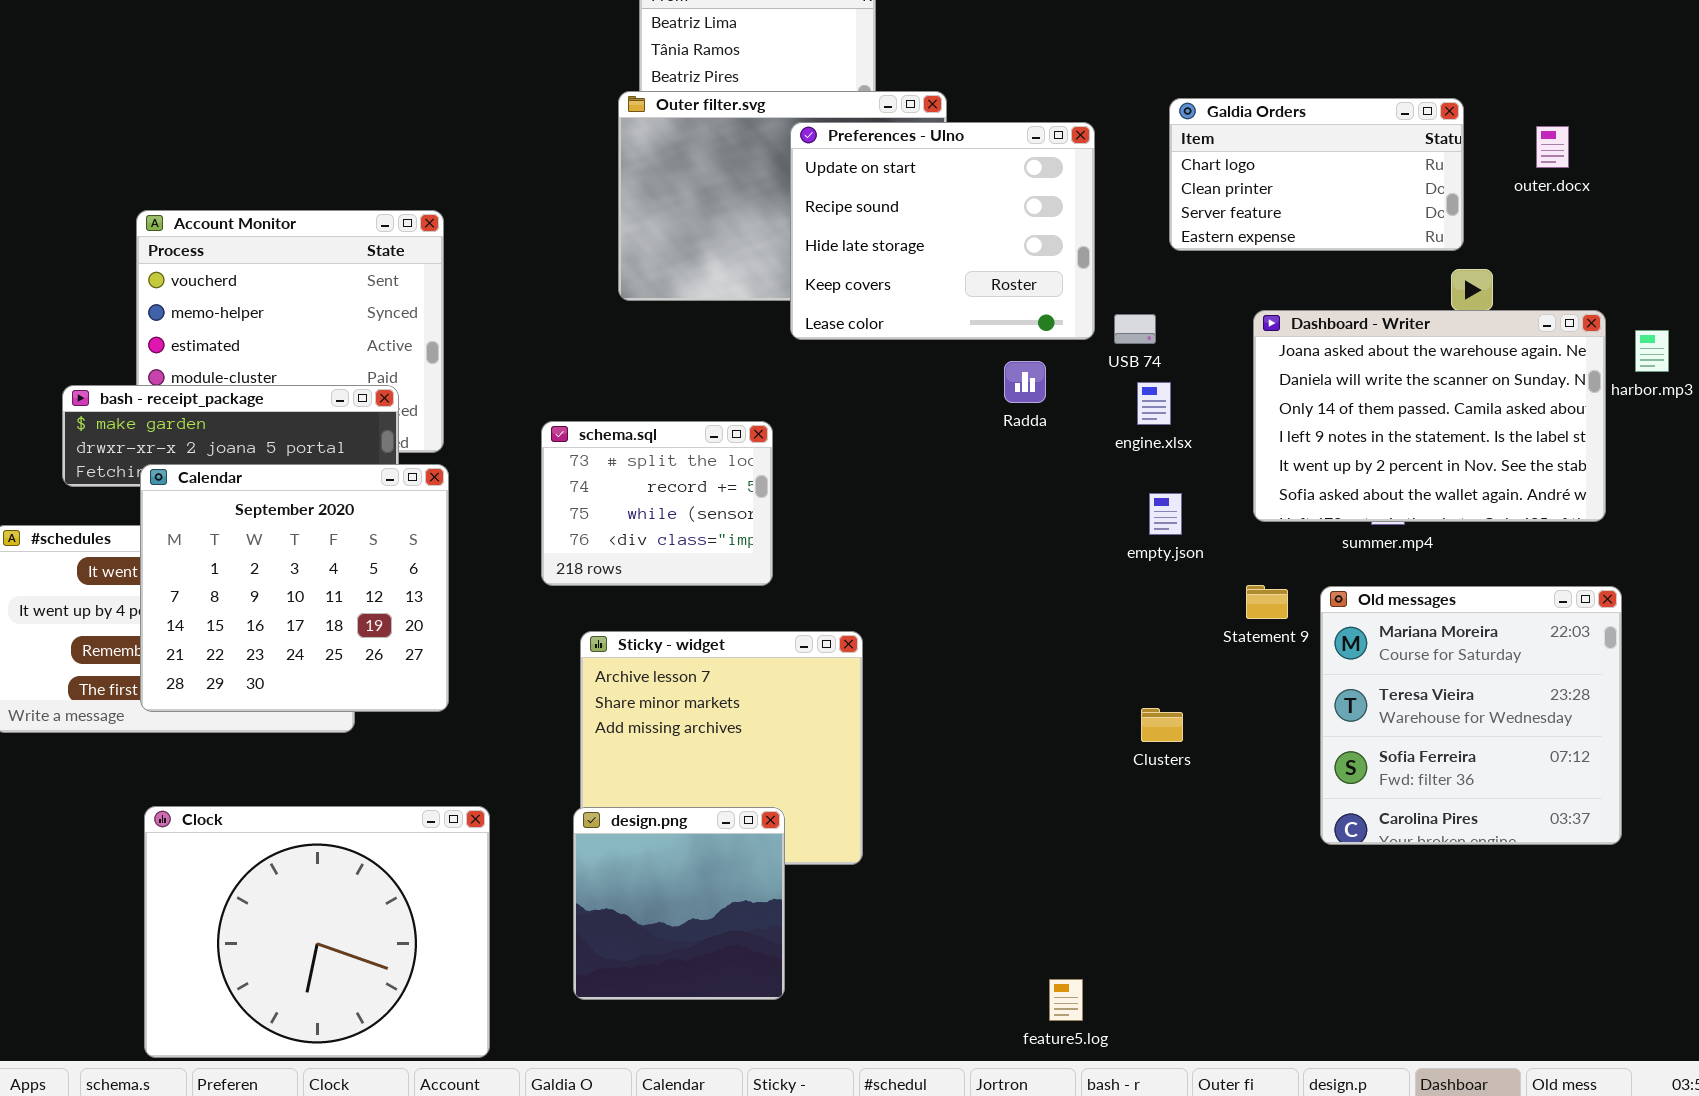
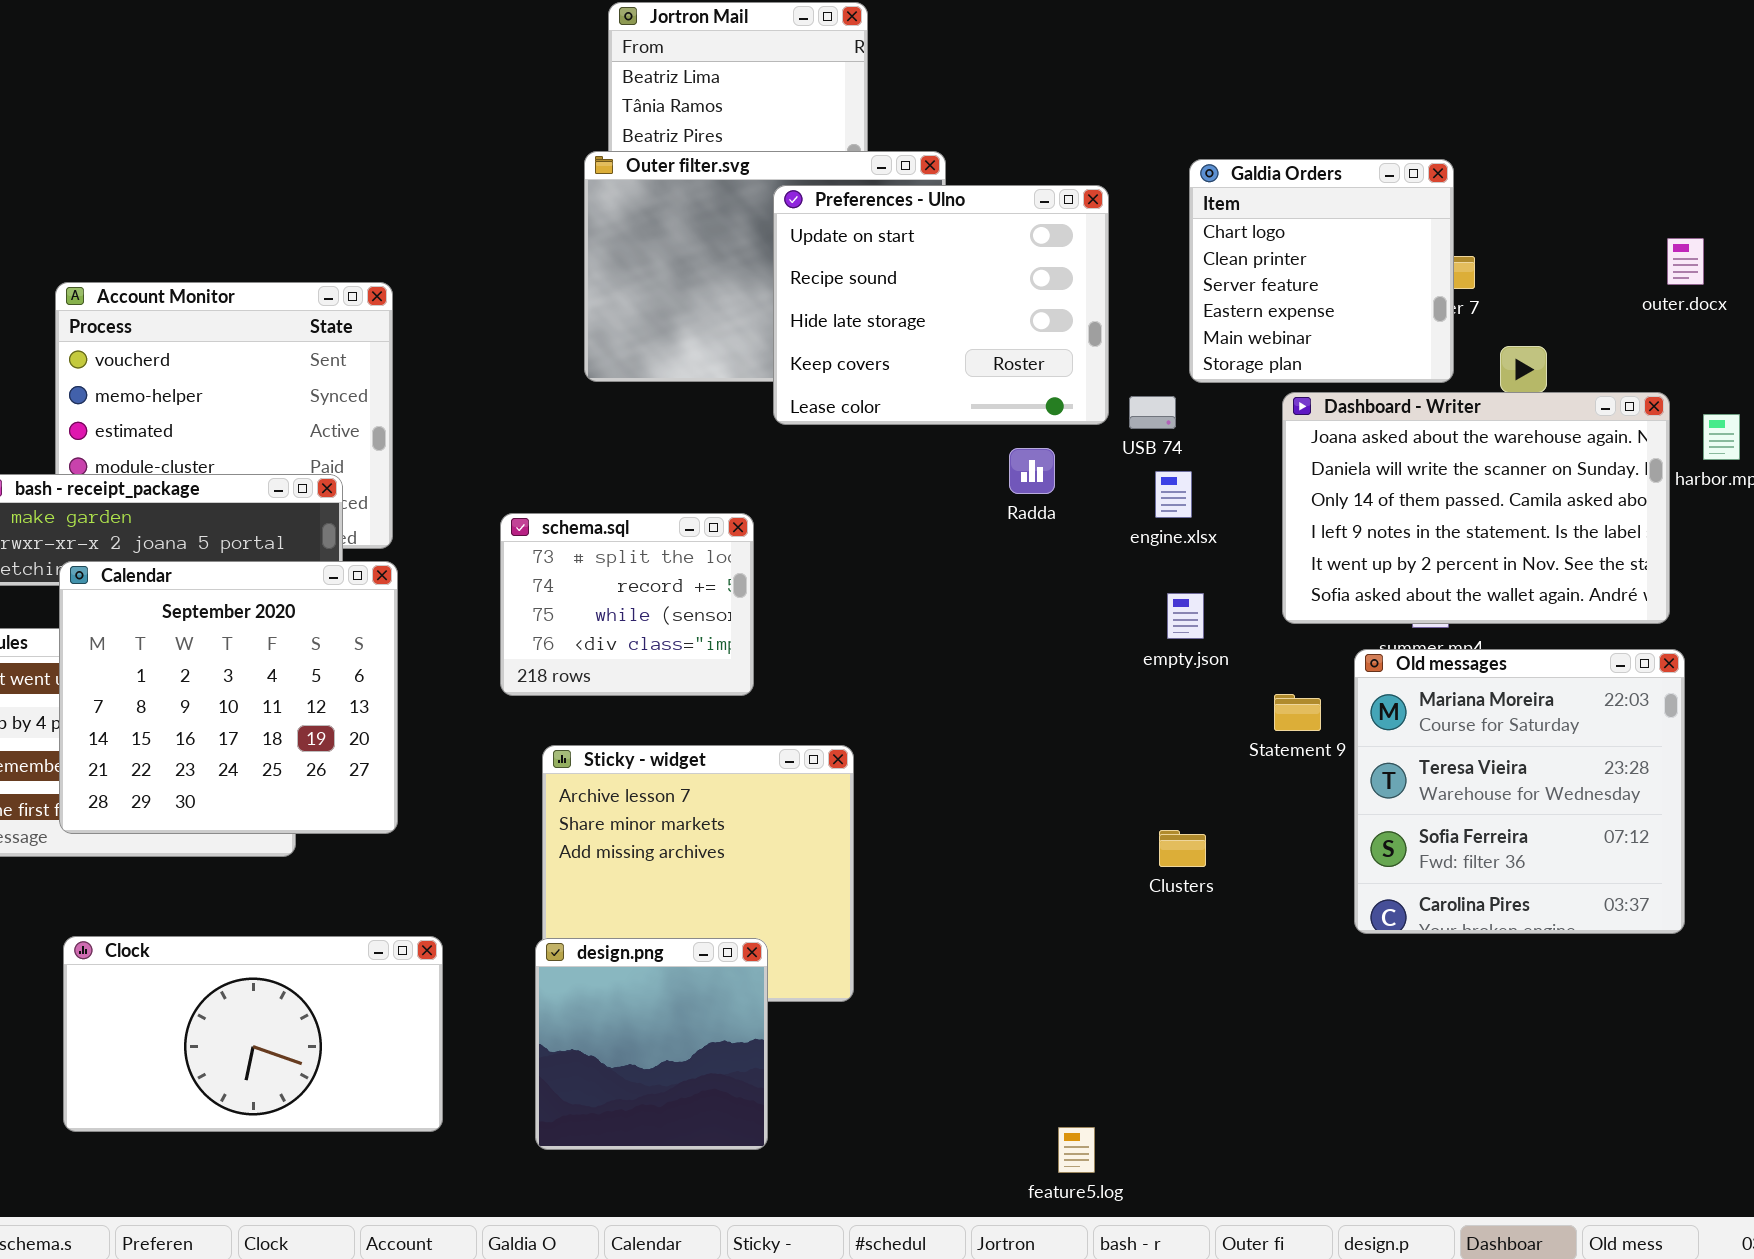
Galdia Orders: [1169,98,1464,251] -> [1189,159,1454,383], resized
outer.docx: [1536,126,1569,168] -> [1667,238,1704,285], moved
Old messages: [1320,586,1622,845] -> [1354,649,1685,934], moved
Clock: [144,806,490,1058] -> [63,936,443,1132], resized

